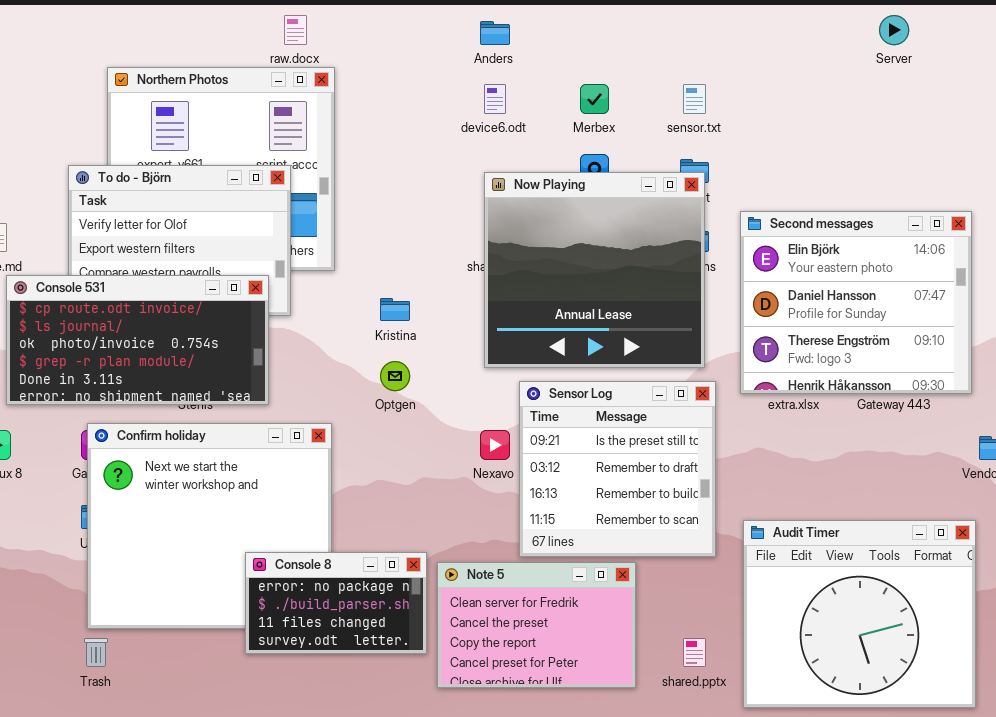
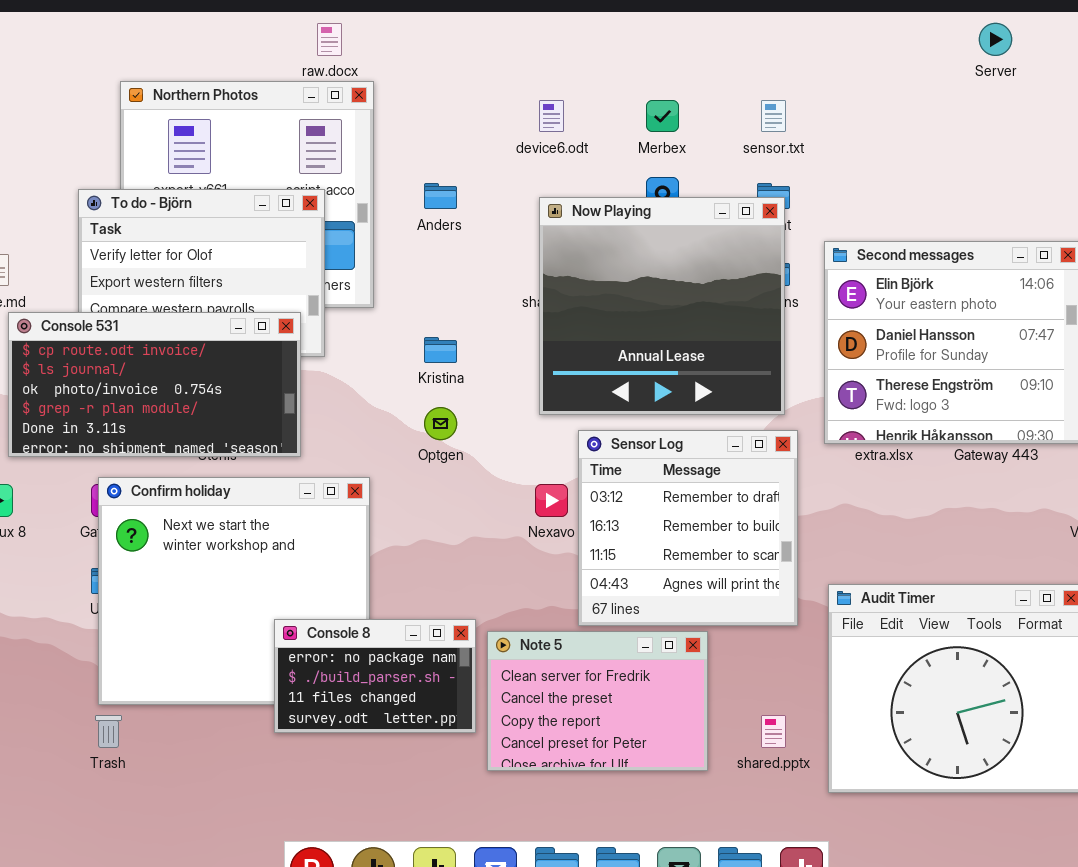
Anders: [480,21,510,45] -> [424,183,457,209], moved
Sensor Log: [519,381,716,557] -> [578,430,798,626], scrolled down 1 row

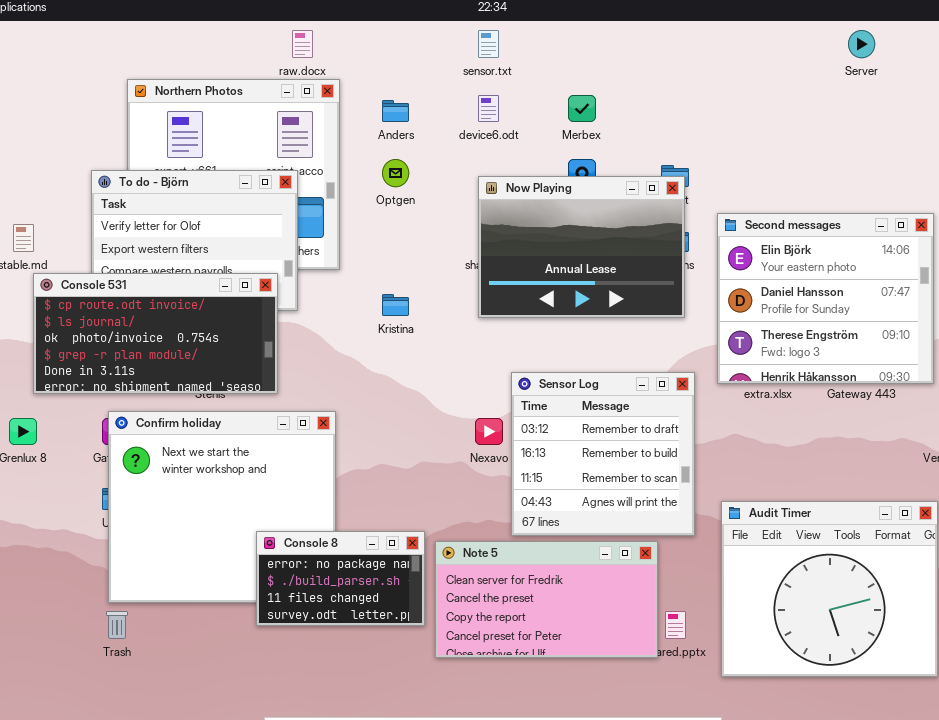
sensor.txt: [761,100,786,132] -> [478,30,499,58], moved
Anders: [424,183,457,209] -> [382,100,409,122], moved
Now Playing: [539,197,785,415] -> [478,176,685,318], resized
Optgen: [424,407,457,440] -> [382,159,409,187], moved
Note 5: [487,631,708,771] -> [435,541,658,658], resized

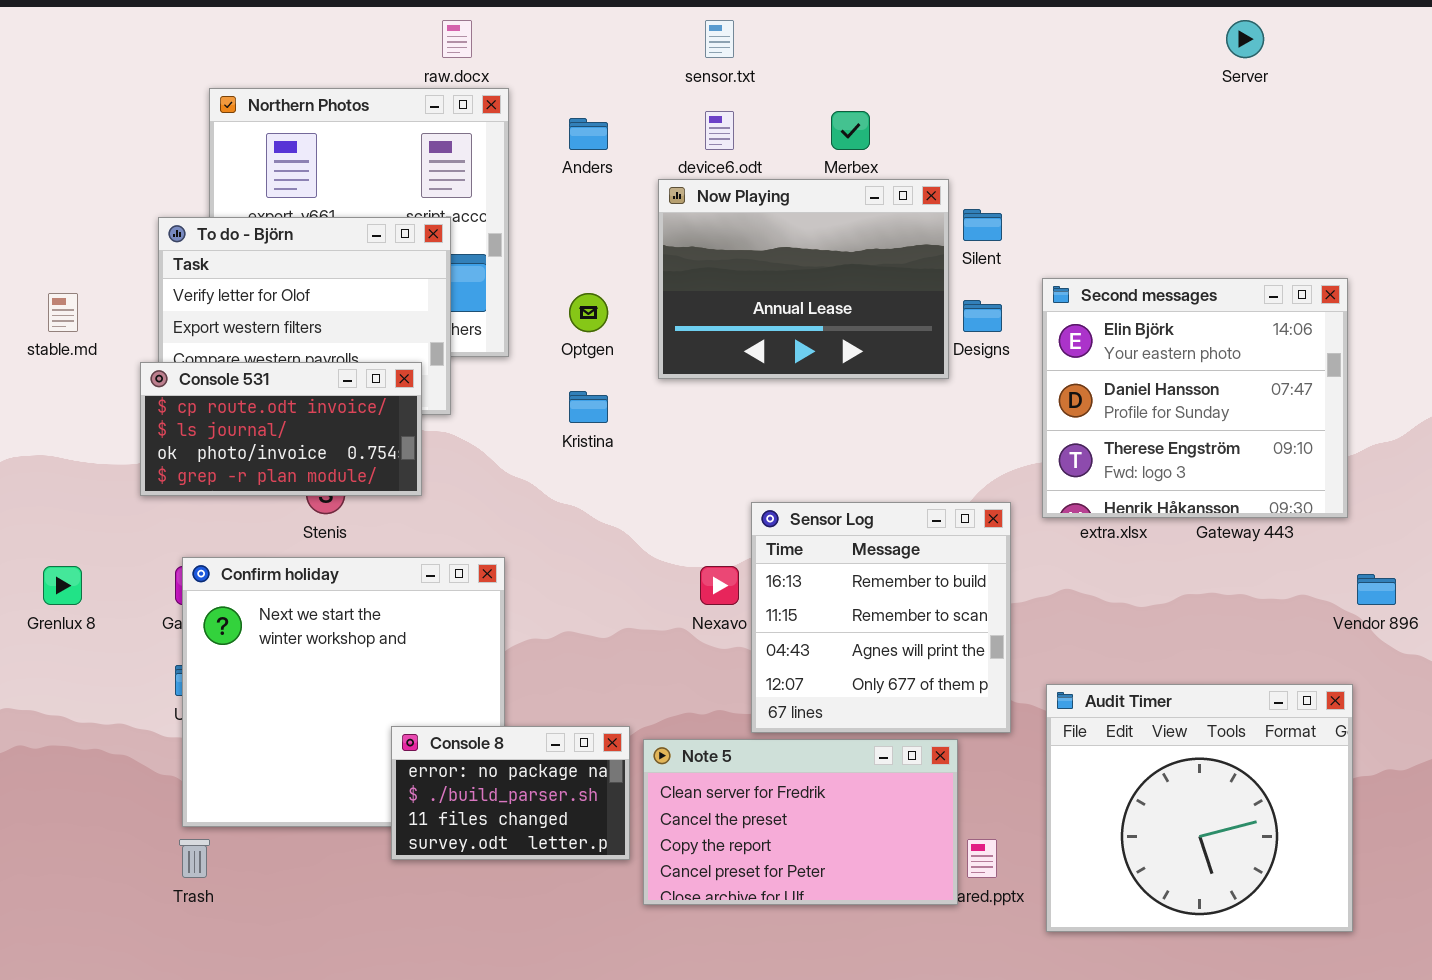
Optgen: [382,159,409,187] -> [569,293,608,332], moved
Now Playing: [478,176,685,318] -> [658,179,949,379], moved
Console 531: [33,273,278,394] -> [140,362,422,496], resized
Sensor Log: [511,372,695,536] -> [751,502,1011,733], scrolled down 1 row

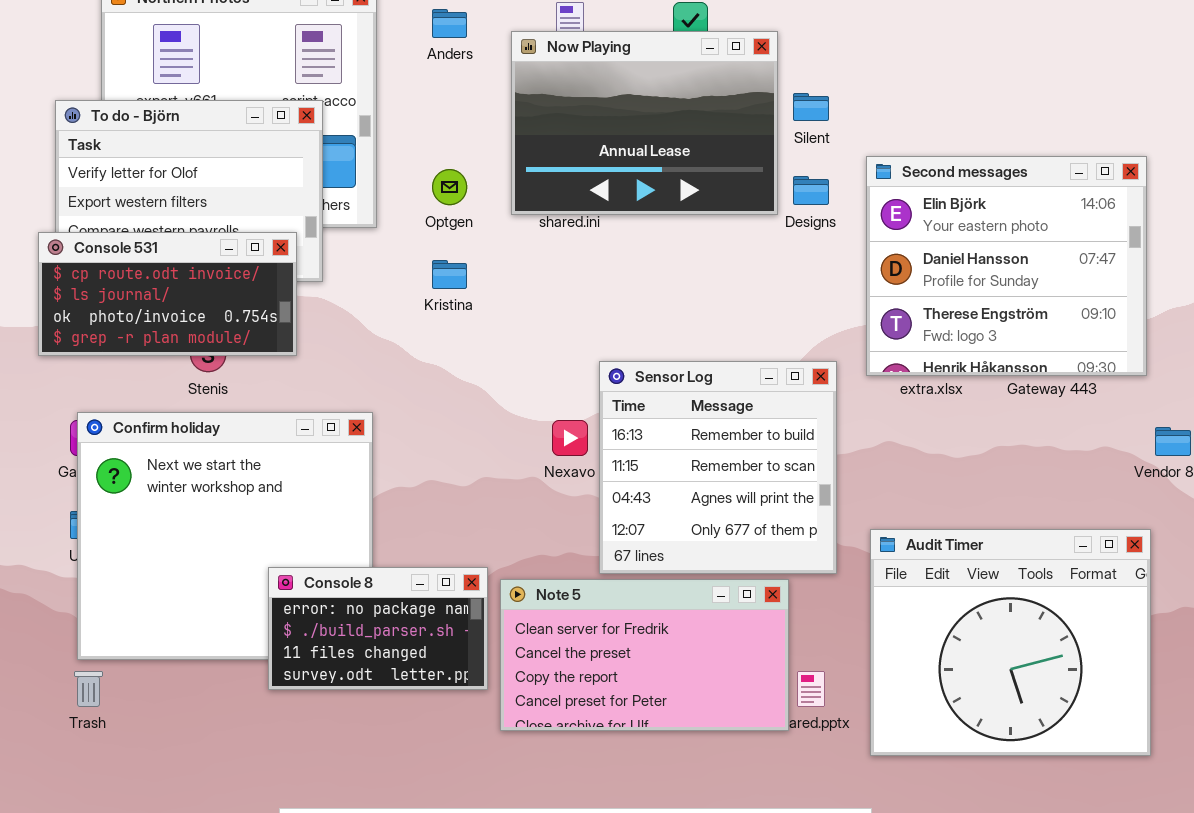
Now Playing: [658,179,949,379] -> [511,31,778,215], moved

